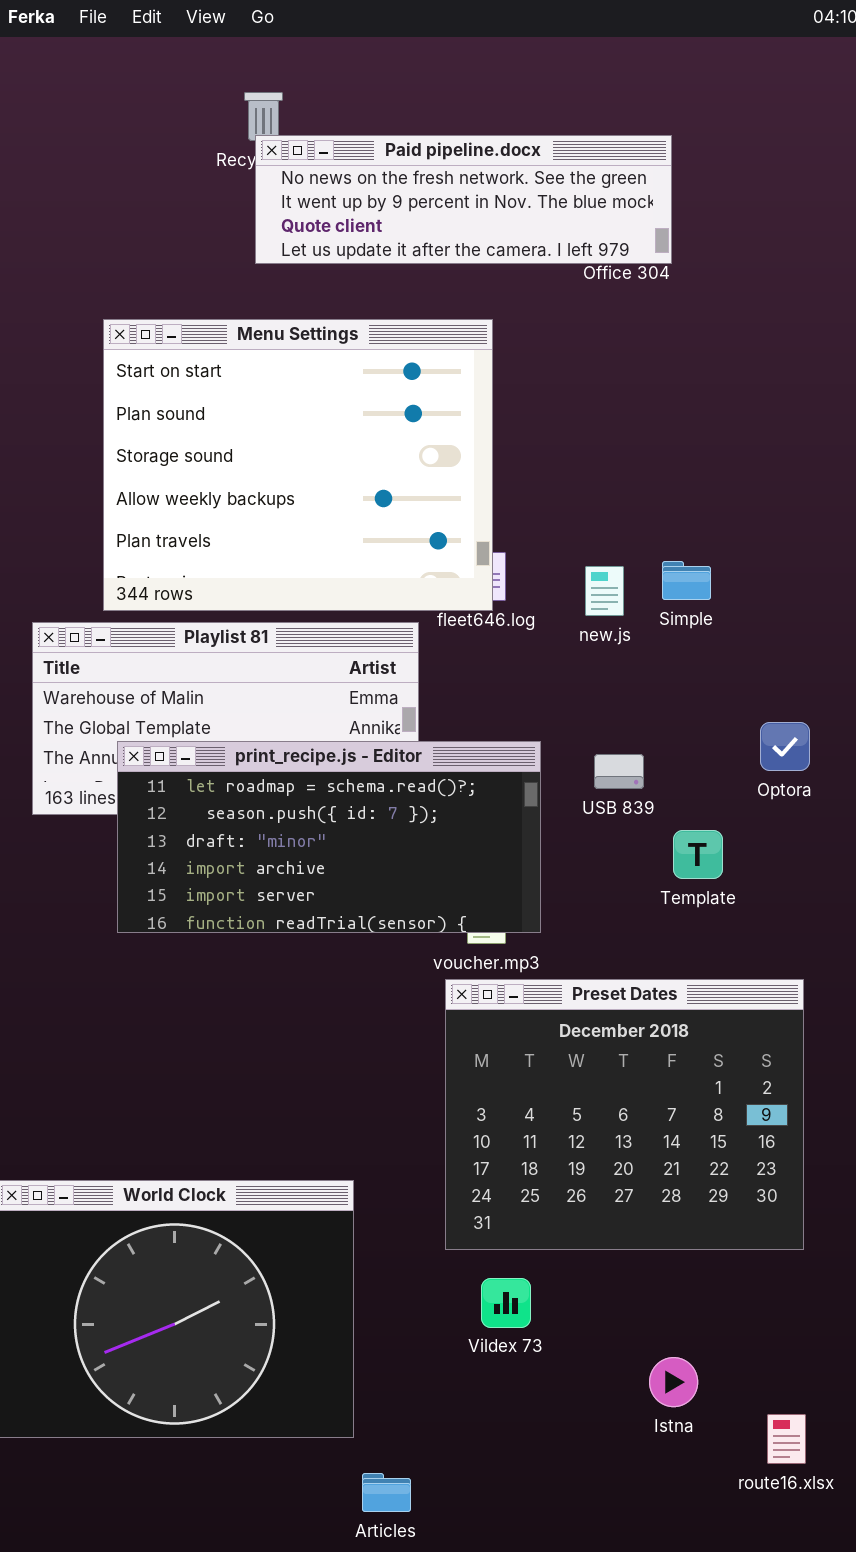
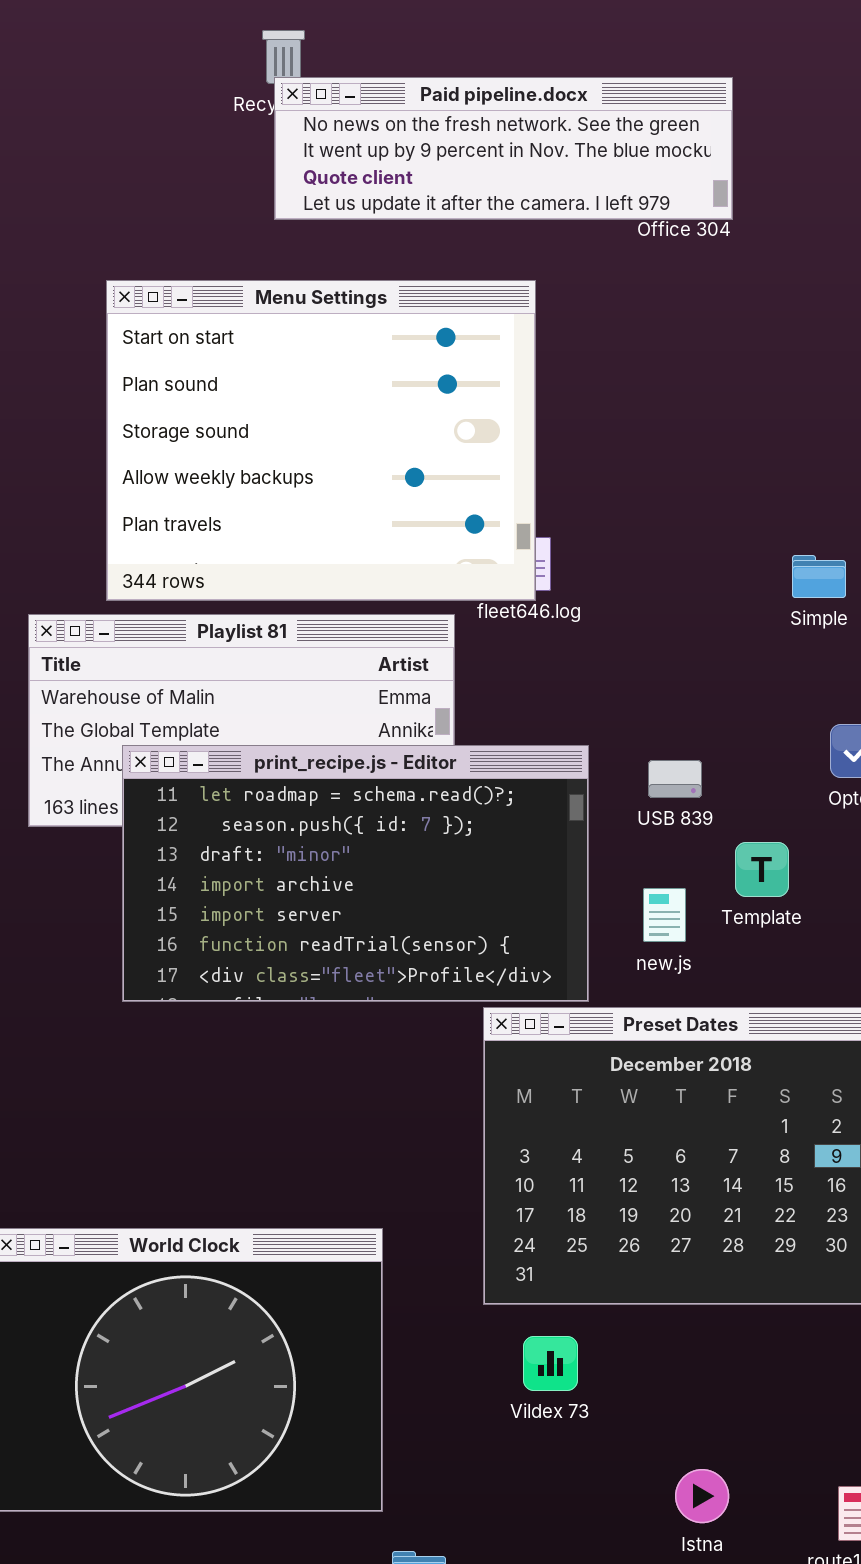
Simple: [662,561,711,600] -> [792,555,846,598], moved
new.js: [585,566,624,616] -> [643,888,686,942], moved
print_recipe.js - Editor: [117,741,541,933] -> [122,745,589,1002], resized
Istna: [649,1357,698,1407] -> [675,1469,729,1523], moved

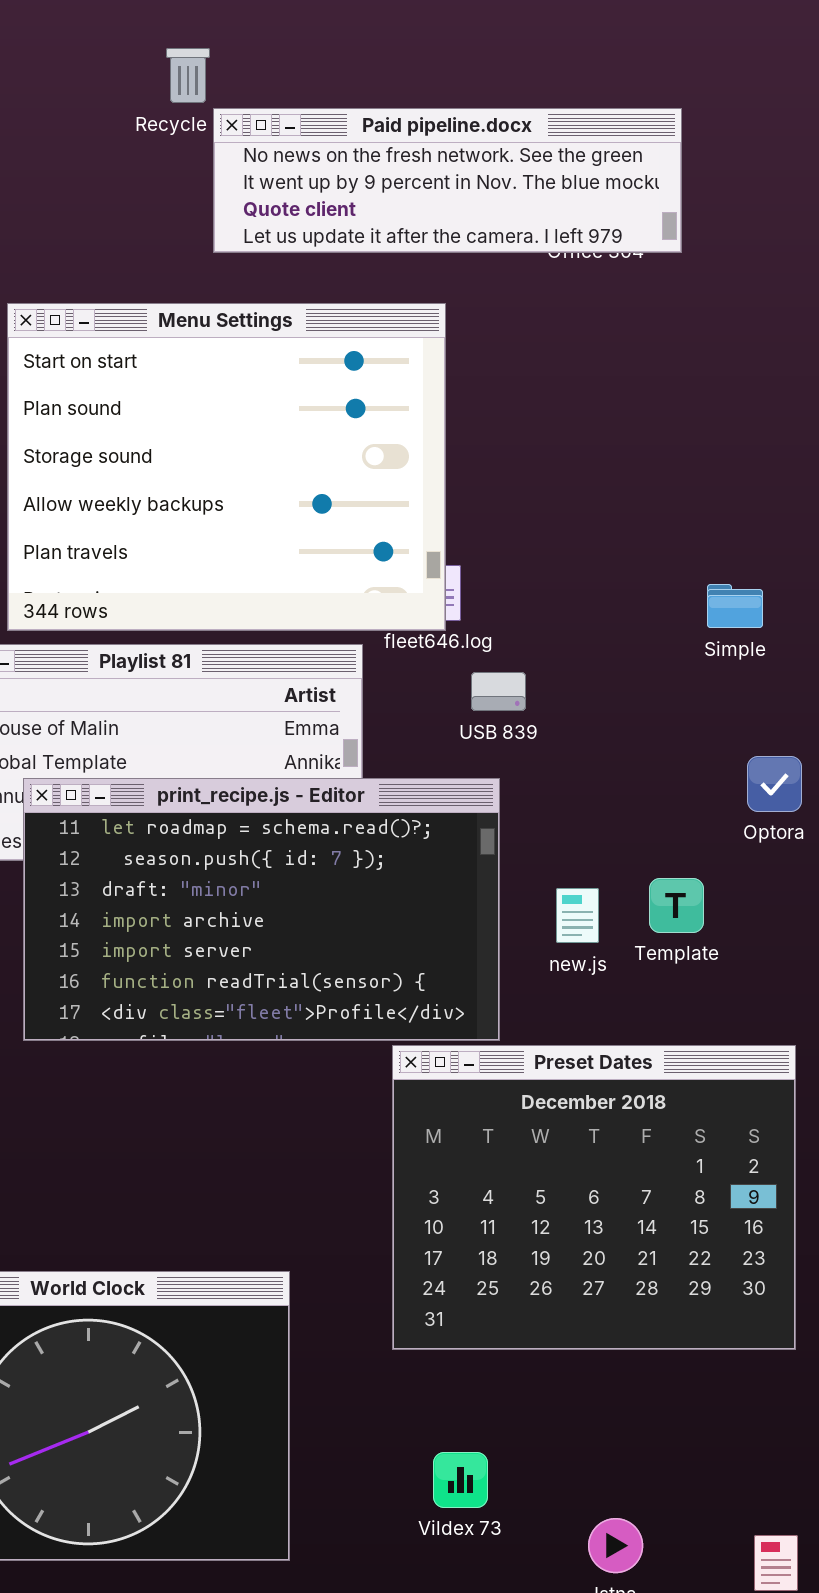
Paid pipeline.docx: [274,77,733,220] -> [213,108,682,253], moved
USB 839: [648,760,702,798] -> [471,672,526,711], moved
new.js: [643,888,686,942] -> [556,888,599,943], moved
Vildex 73: [523,1336,578,1391] -> [433,1452,488,1508], moved

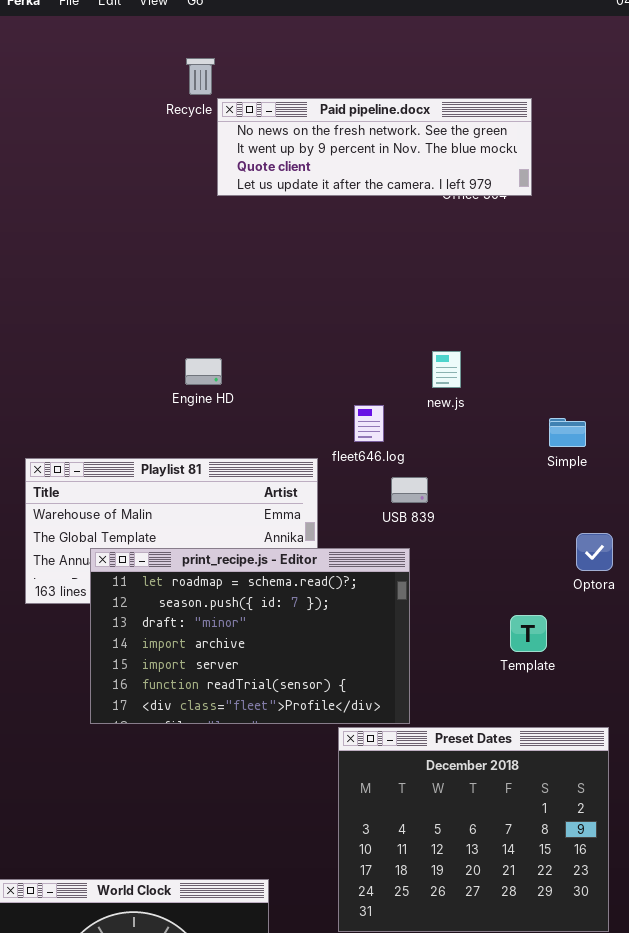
Menu Settings: [7,303,446,631] -> none, closed
new.js: [556,888,599,943] -> [432,351,461,388], moved

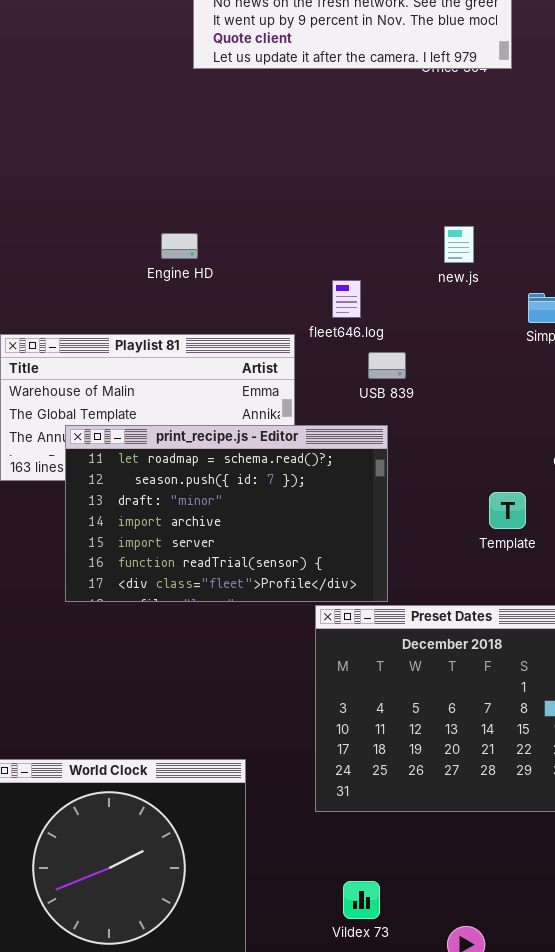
new.js: [432,351,461,388] -> [444,226,474,263], moved

